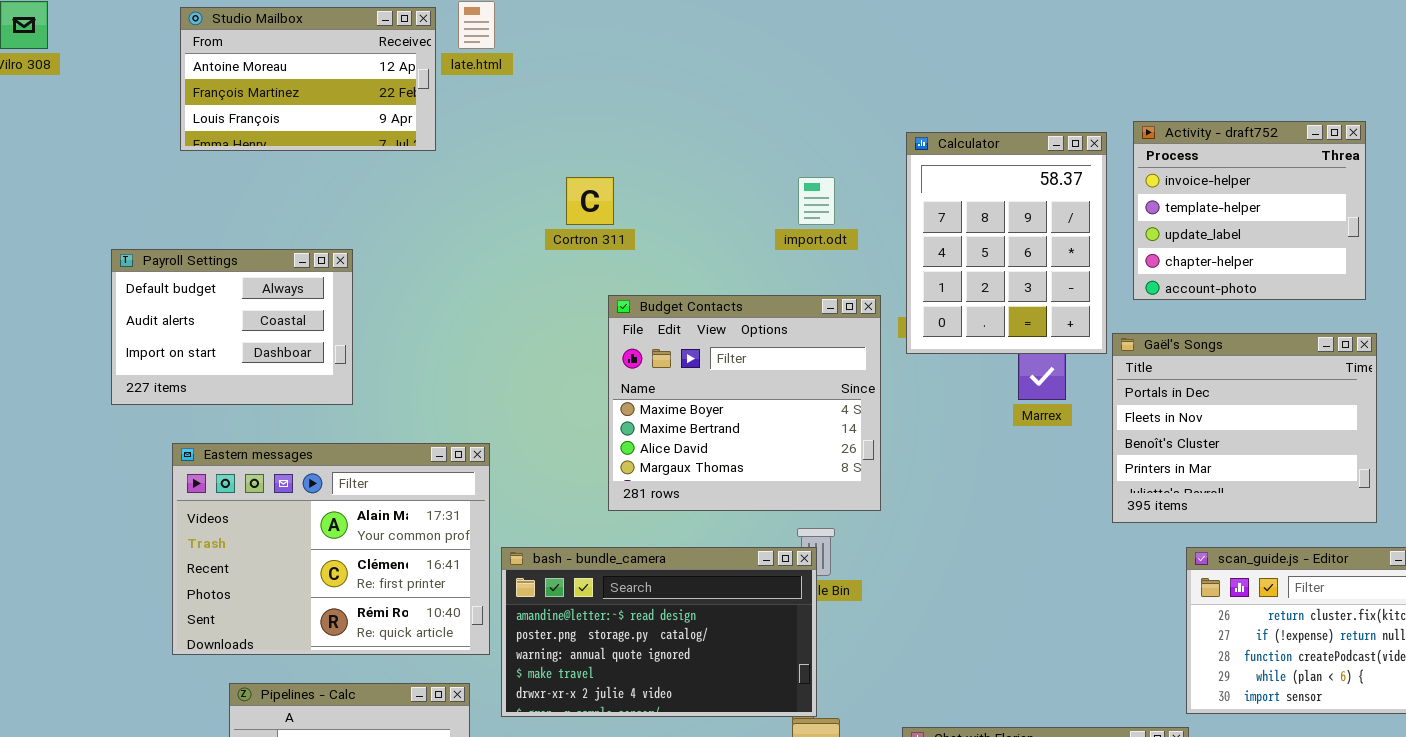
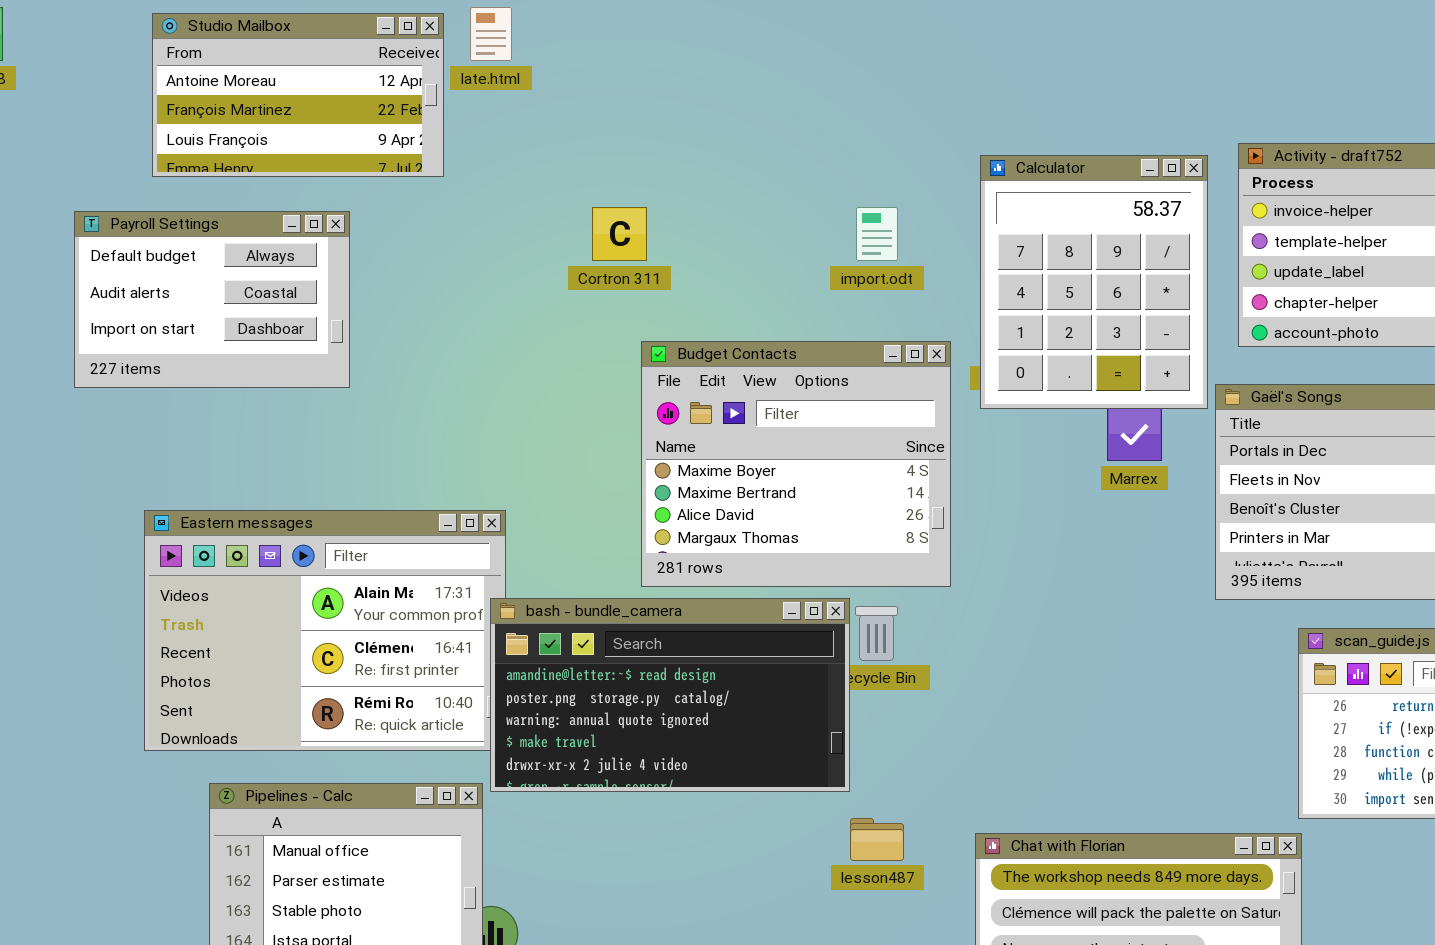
Payroll Settings: [111,249,353,405] -> [74,211,350,388], moved
bash - bundle_camera: [501,547,817,717] -> [490,598,850,792], moved

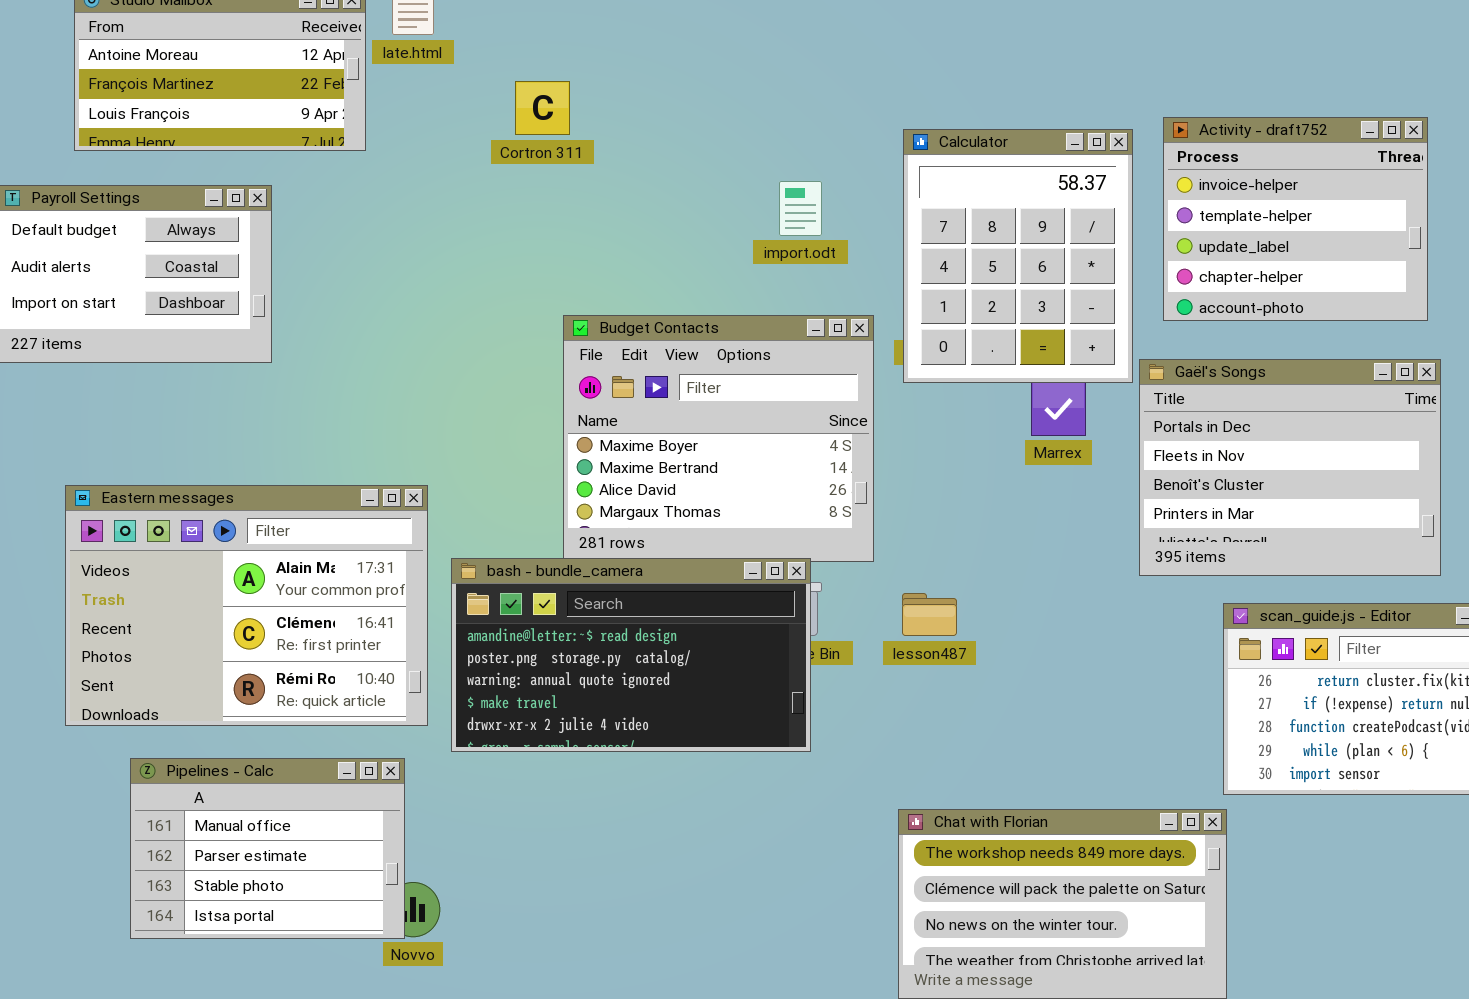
Cortron 311: [592,207,647,261] -> [515,81,570,135], moved
bash - bundle_camera: [490,598,850,792] -> [451,558,811,752], moved
lesson487: [850,818,904,861] -> [902,593,957,636], moved

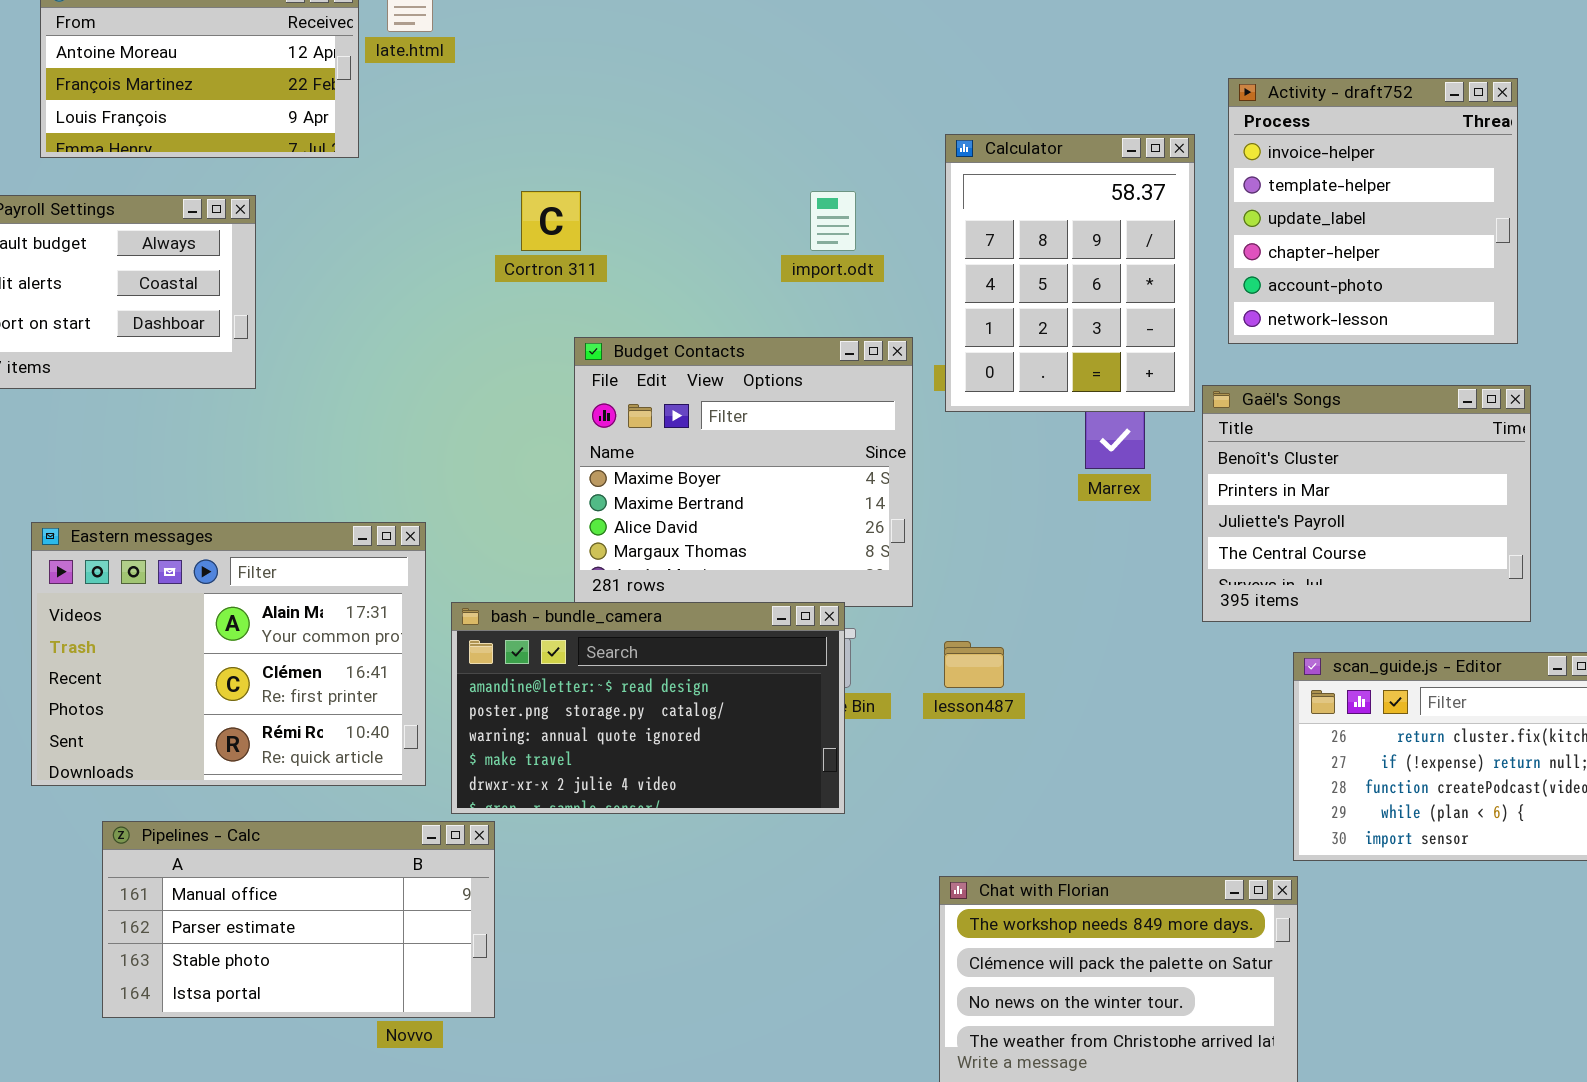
Cortron 311: [515,81,570,135] -> [521,191,581,251], moved
Activity - draft752: [1163,117,1428,321] -> [1228,78,1518,344], resized
Gaël's Songs: [1139,359,1441,576] -> [1202,385,1531,622], scrolled down 2 rows
Pipelines - Calc: [130,758,405,939] -> [102,821,495,1018], resized

